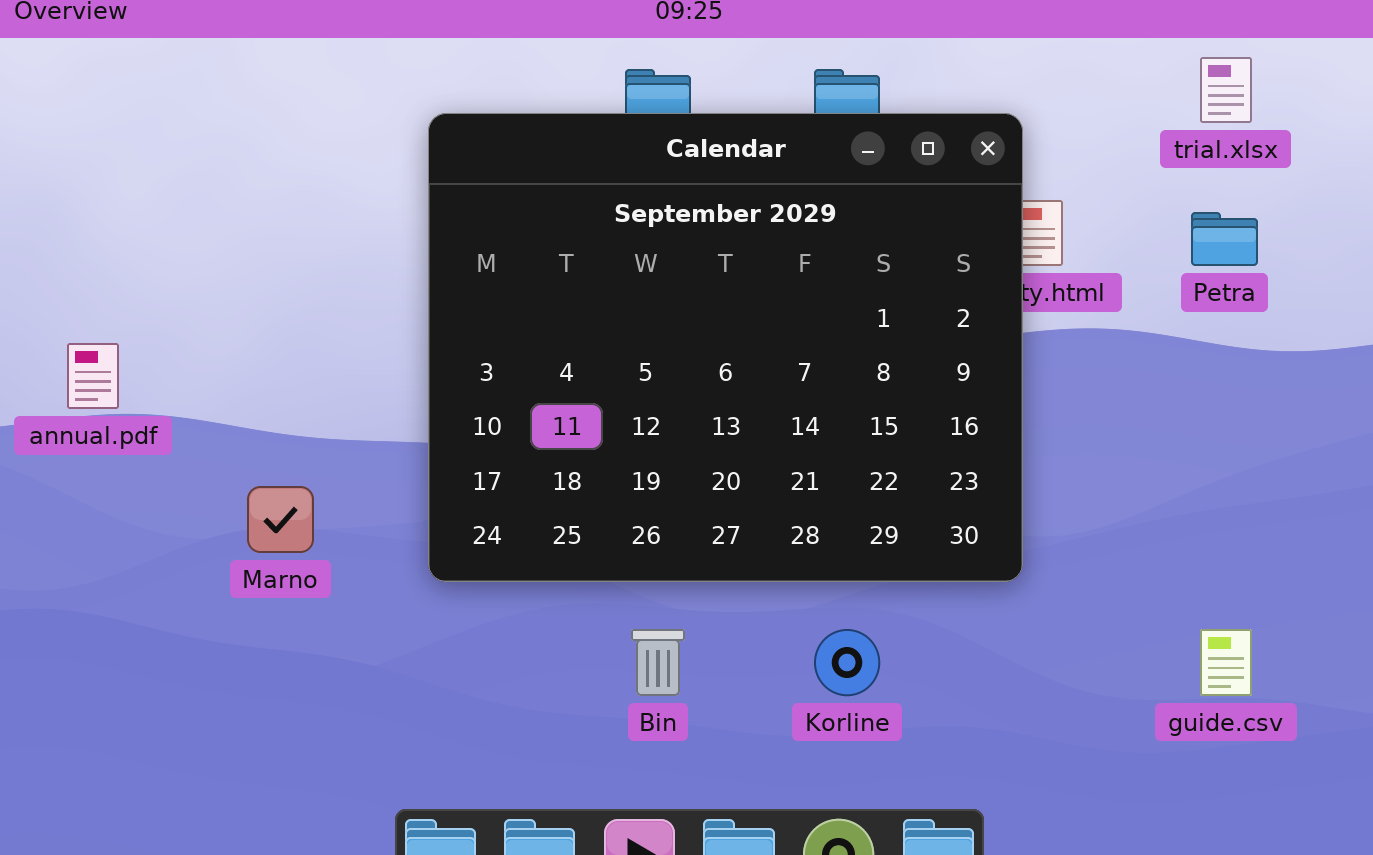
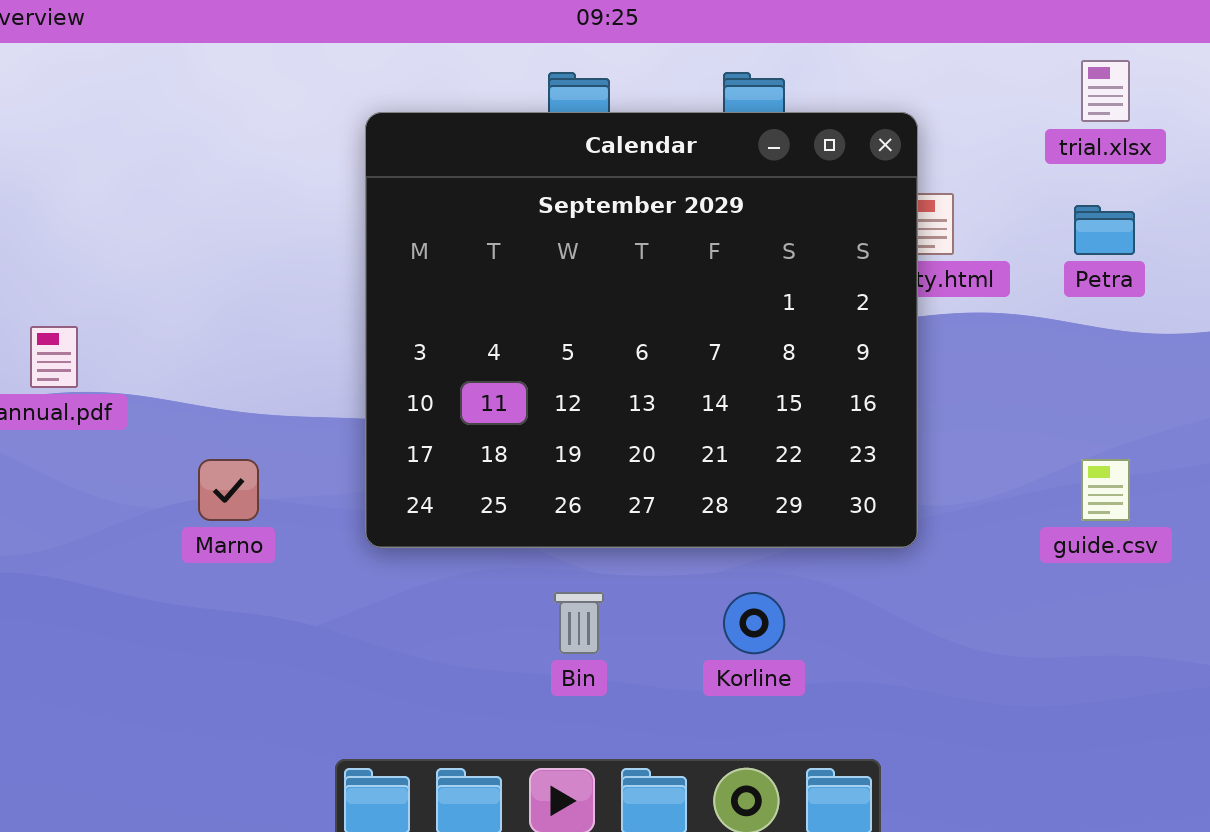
guide.csv: [1200,629,1252,696] -> [1081,459,1130,521], moved

